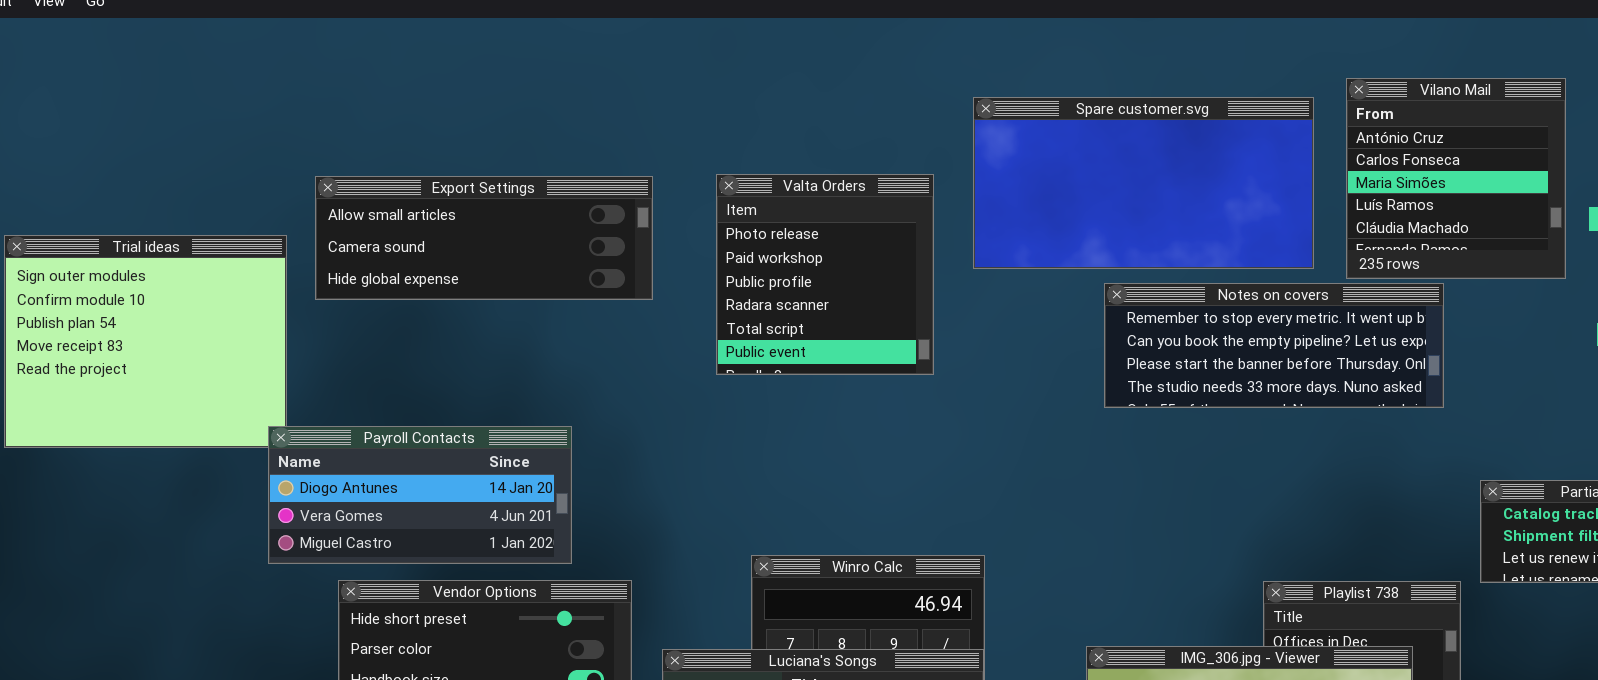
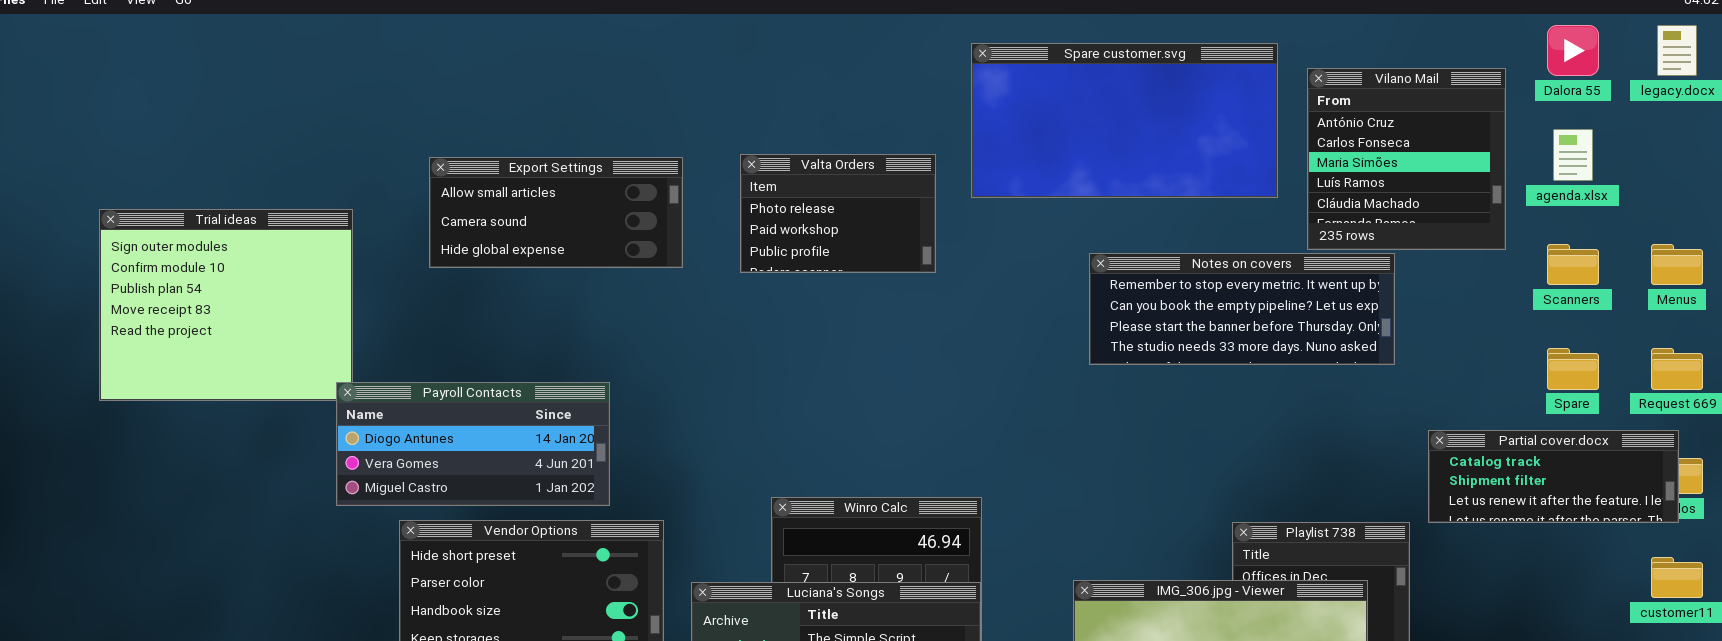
Spare customer.svg: [973,97,1314,269] -> [971,43,1278,198], moved
Valta Orders: [716,174,934,375] -> [740,154,936,273], resized
Export Settings: [315,176,653,300] -> [429,157,683,268], resized

